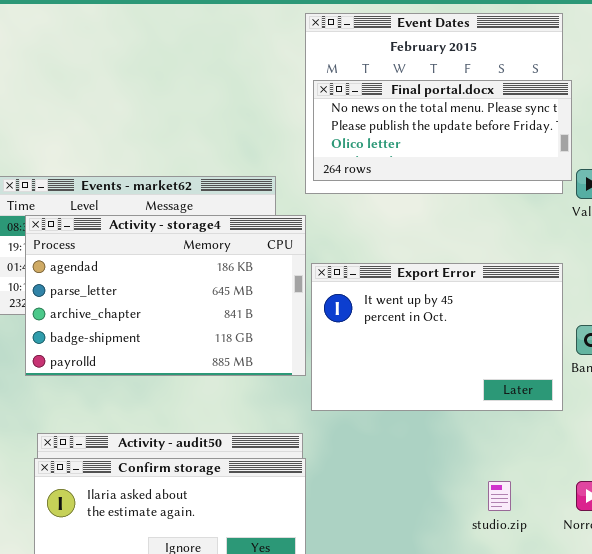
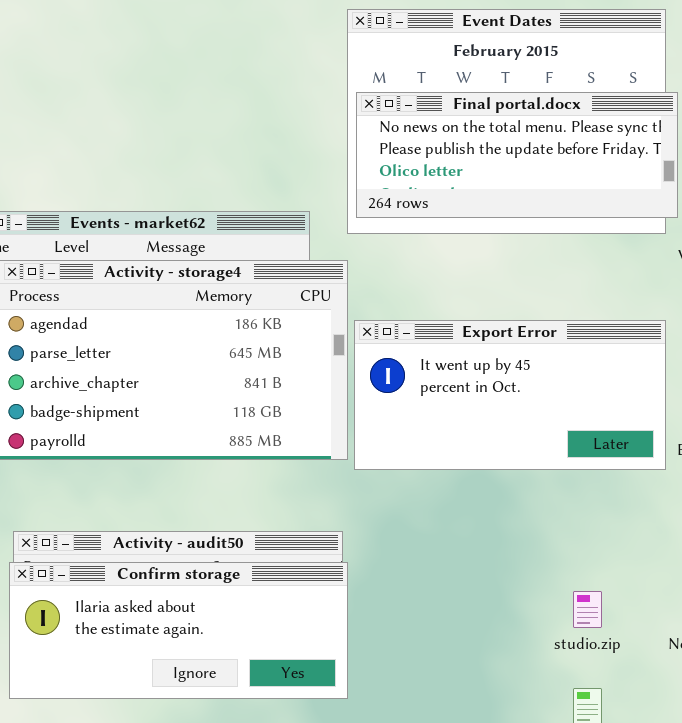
Export Error: [311,263,563,411] -> [354,320,666,470], resized

